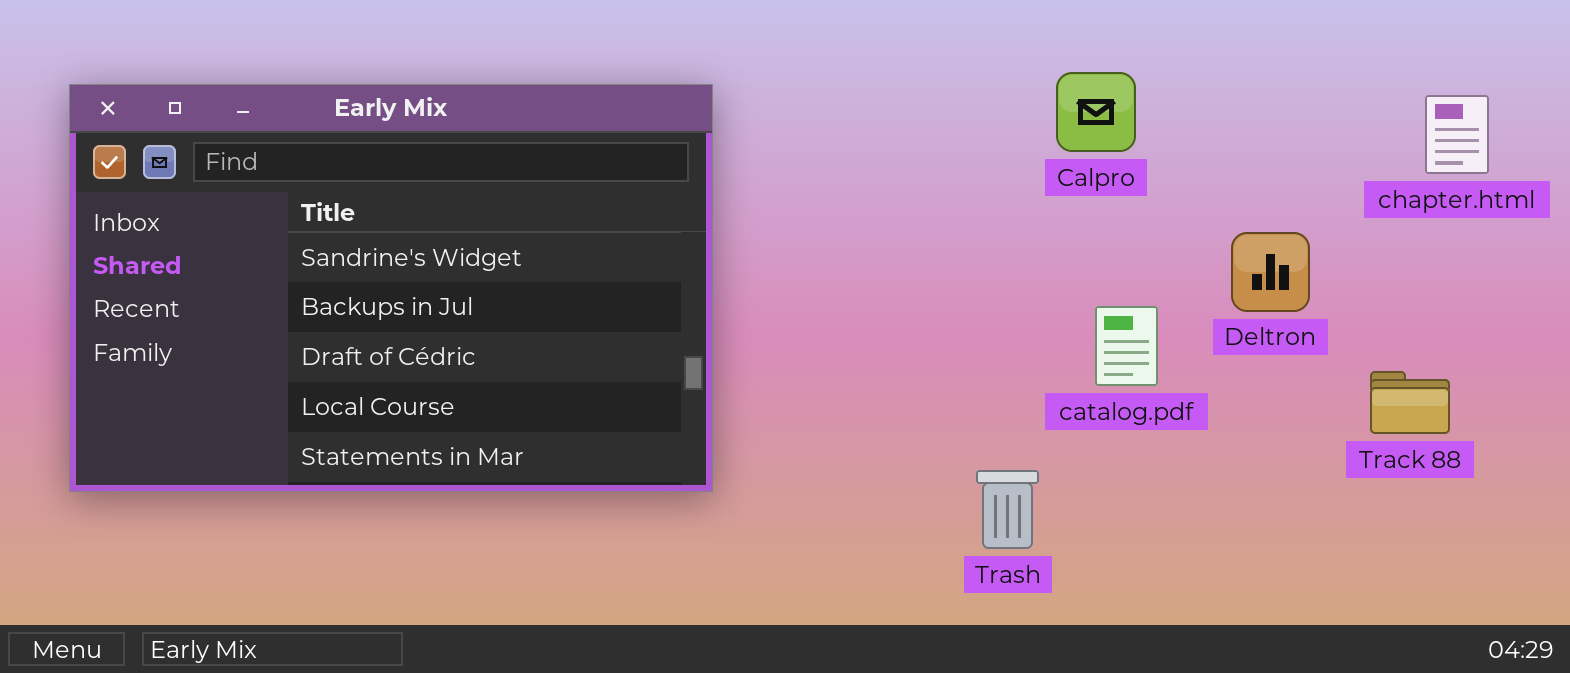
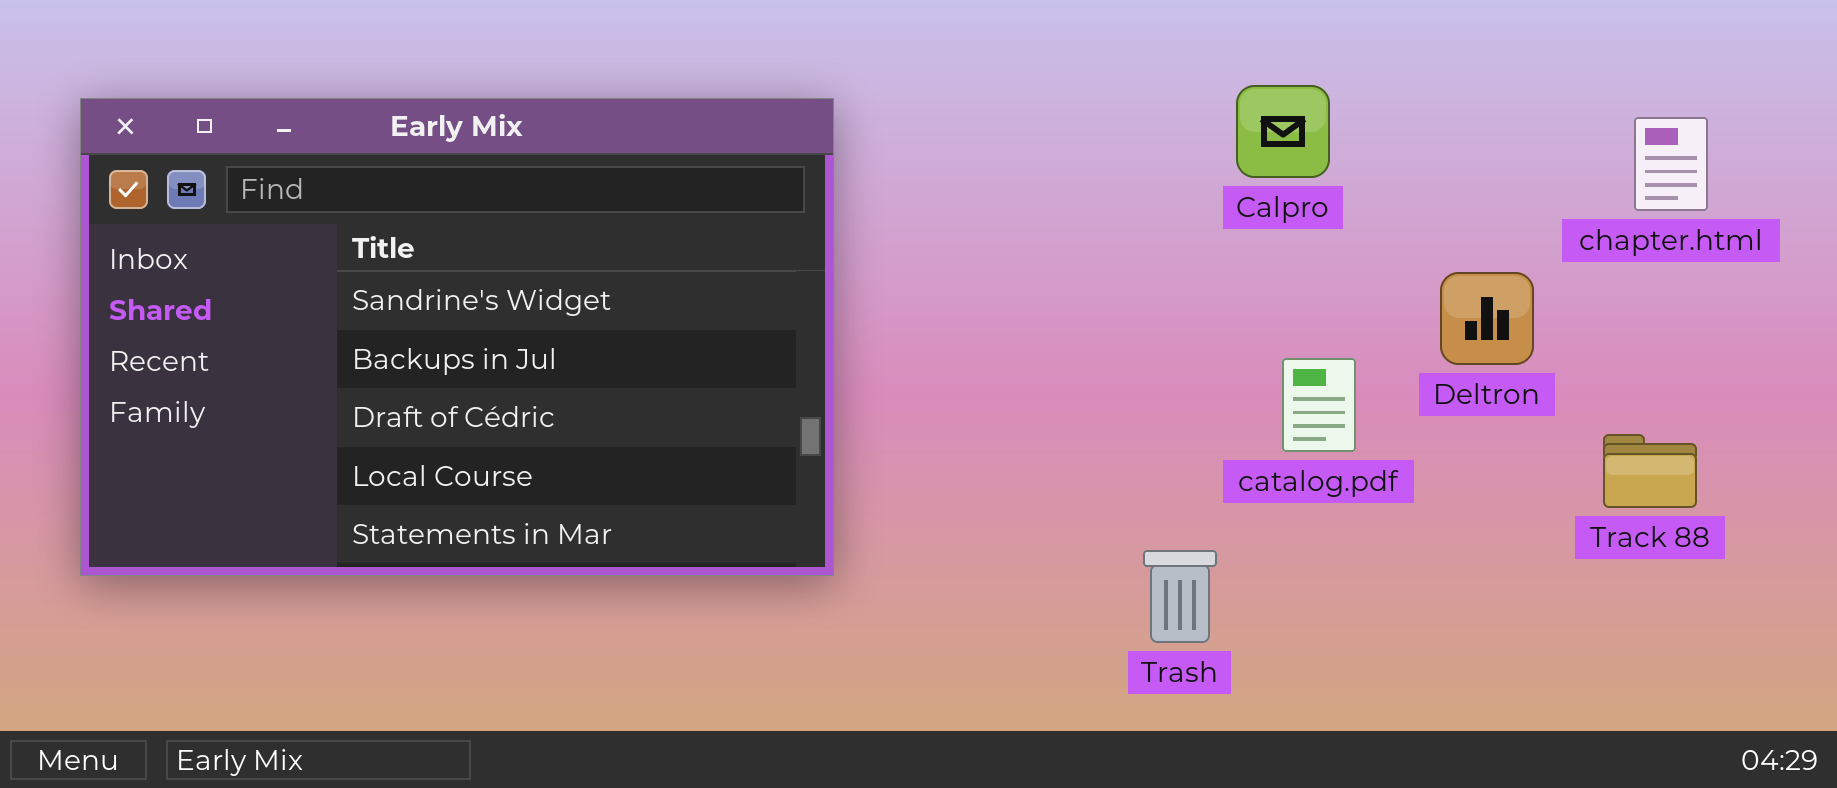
chapter.html: [1425,95,1489,174] -> [1634,117,1708,211], moved

